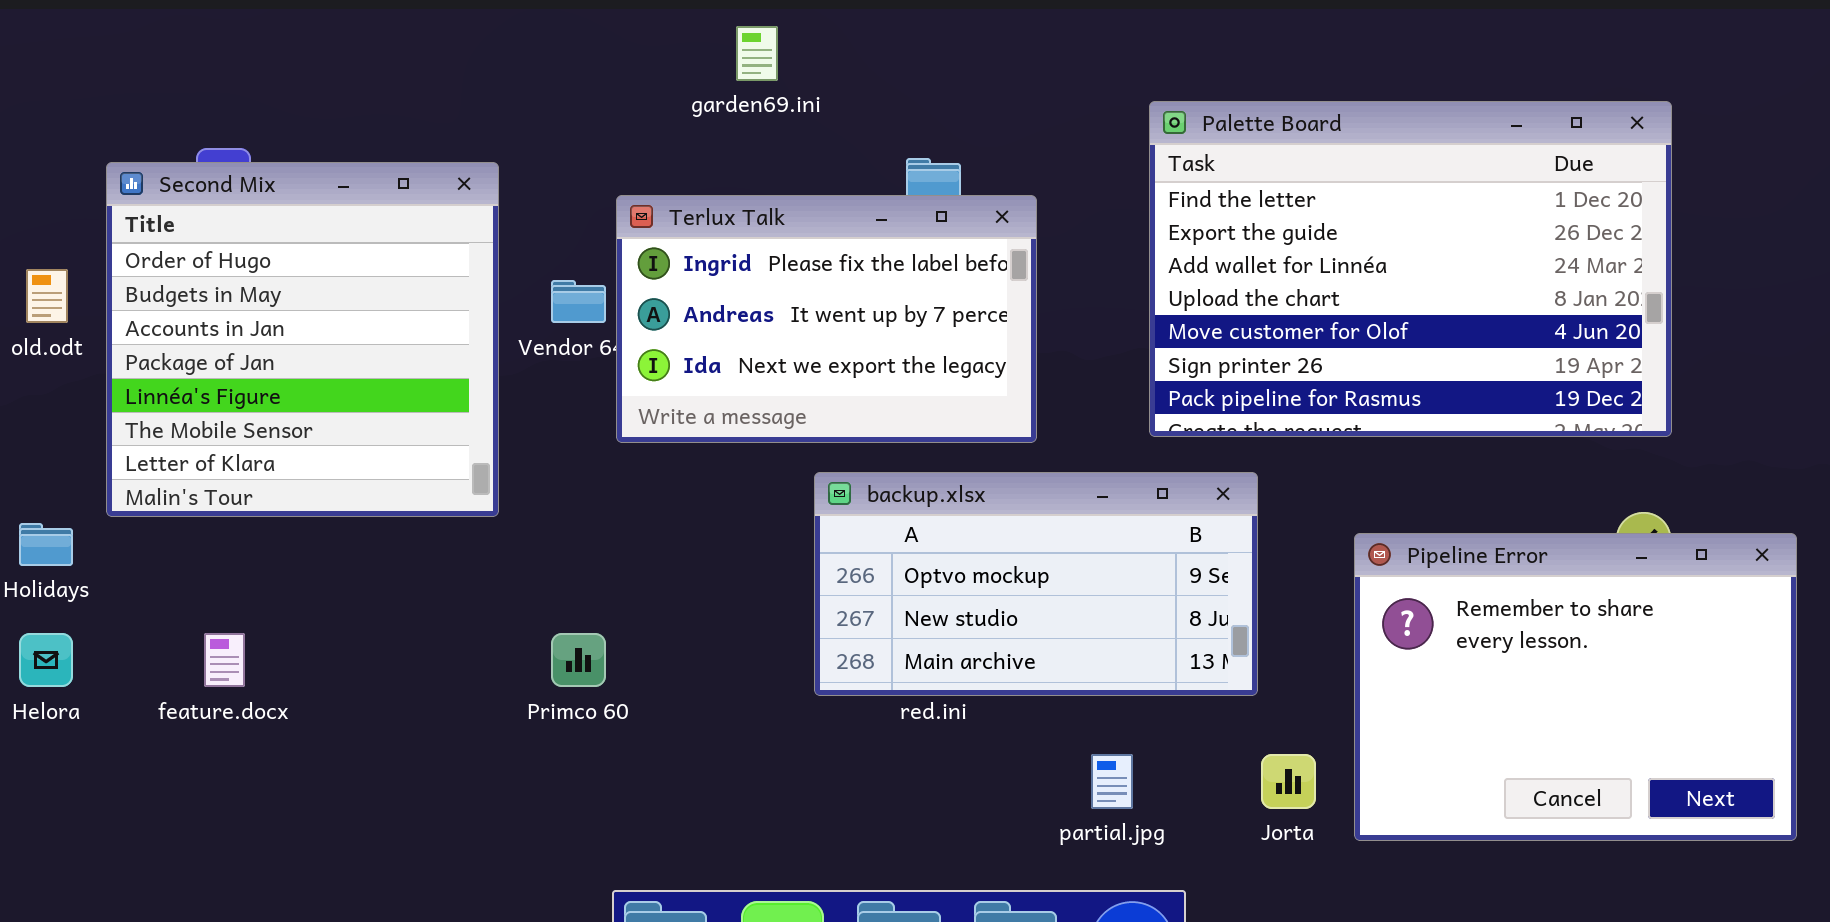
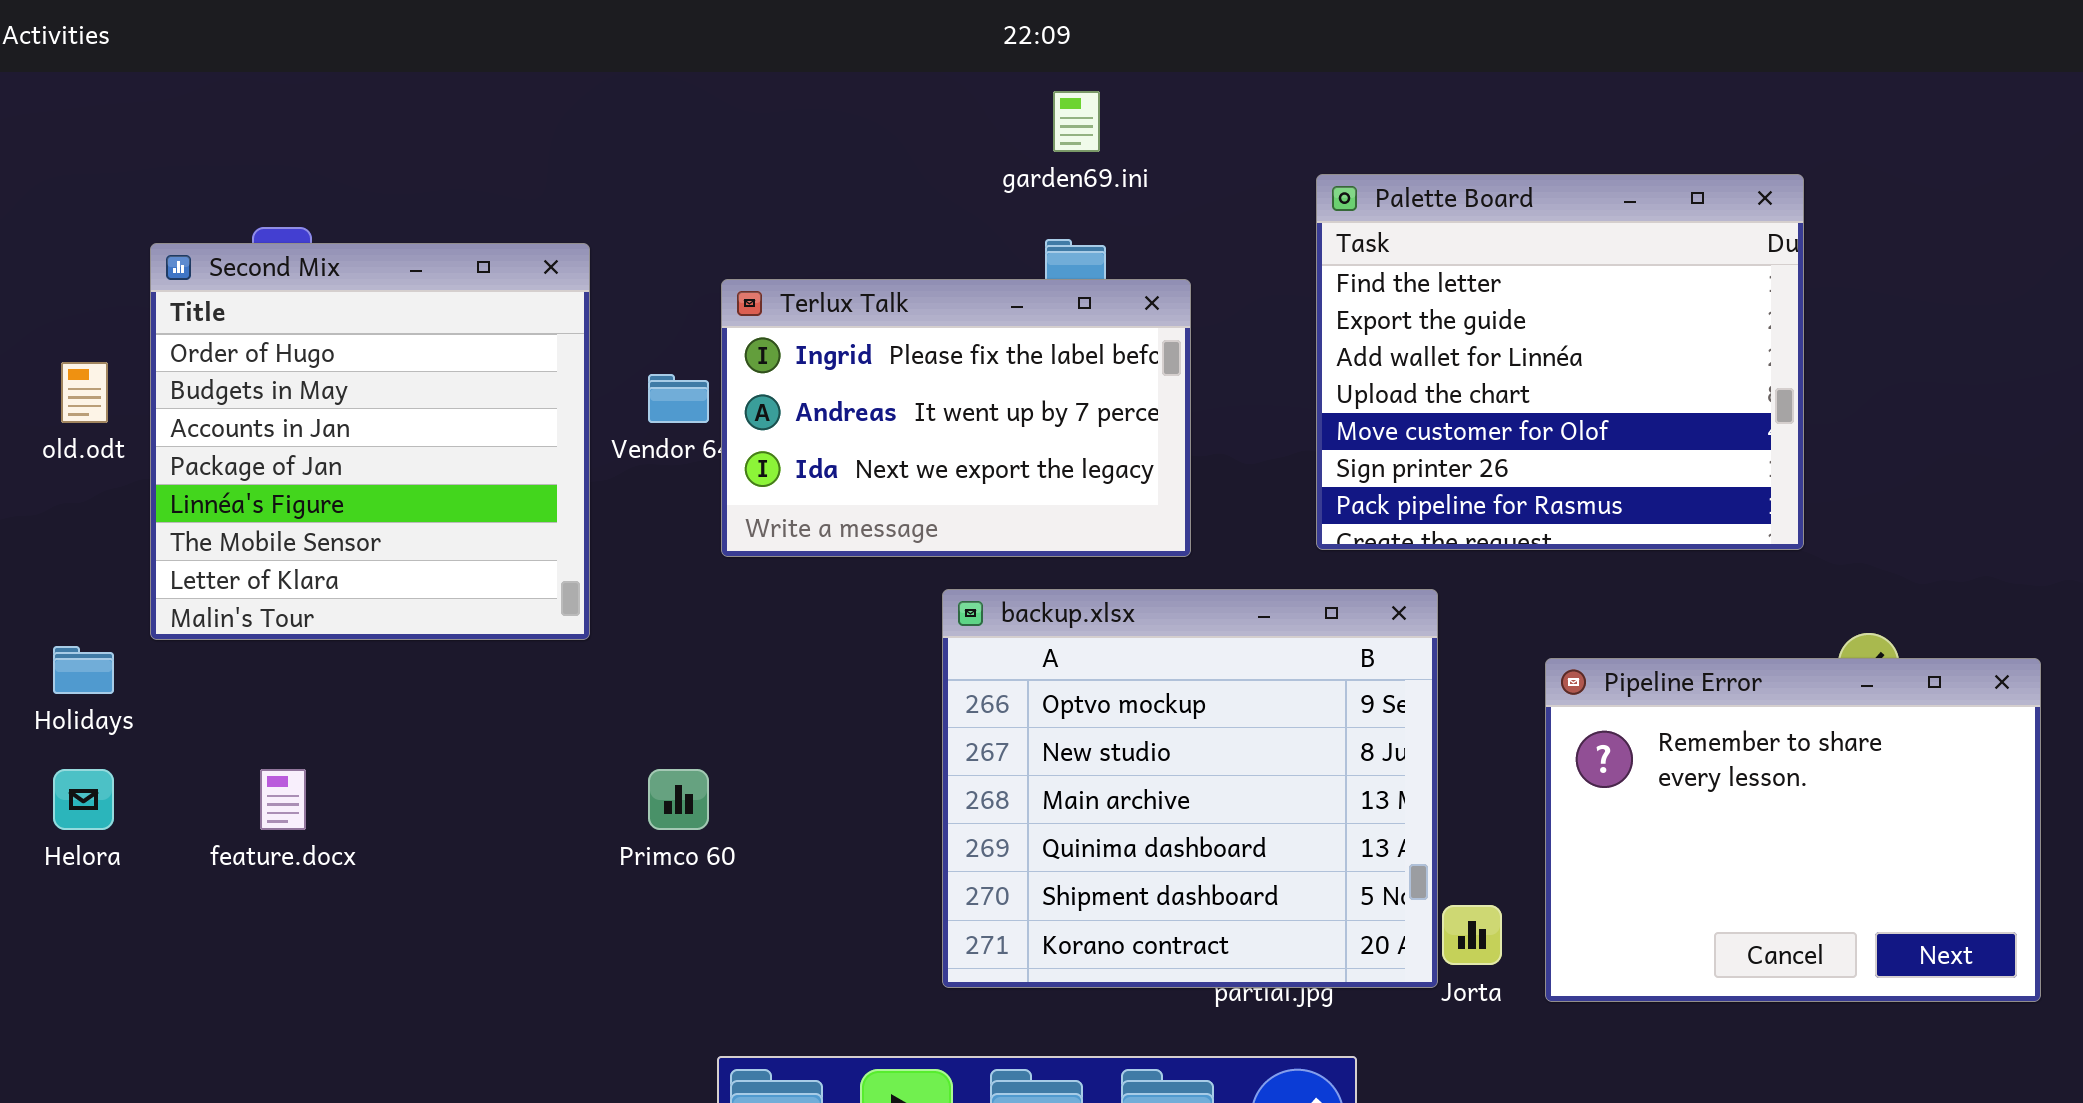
garden69.ini: [736,26,778,81] -> [1053,91,1100,152], moved
Palette Board: [1149,101,1672,437] -> [1316,174,1804,550], resized
backup.xlsx: [814,472,1258,696] -> [942,589,1438,988], resized

